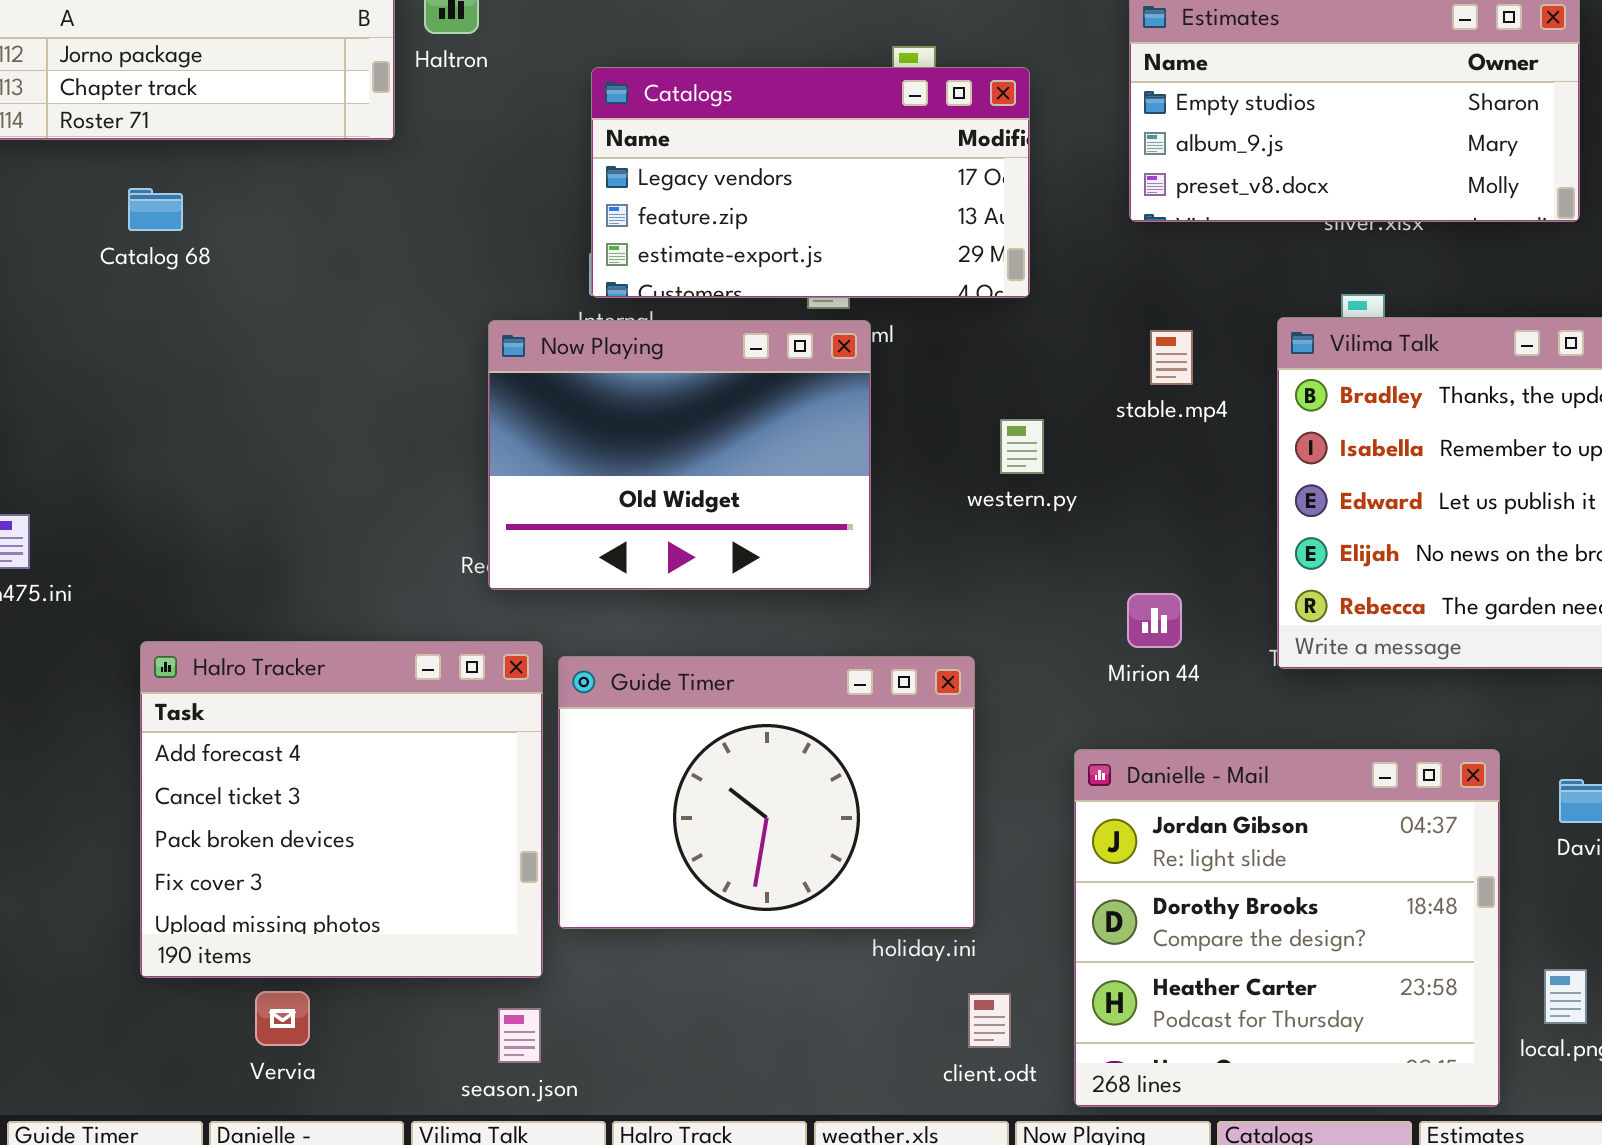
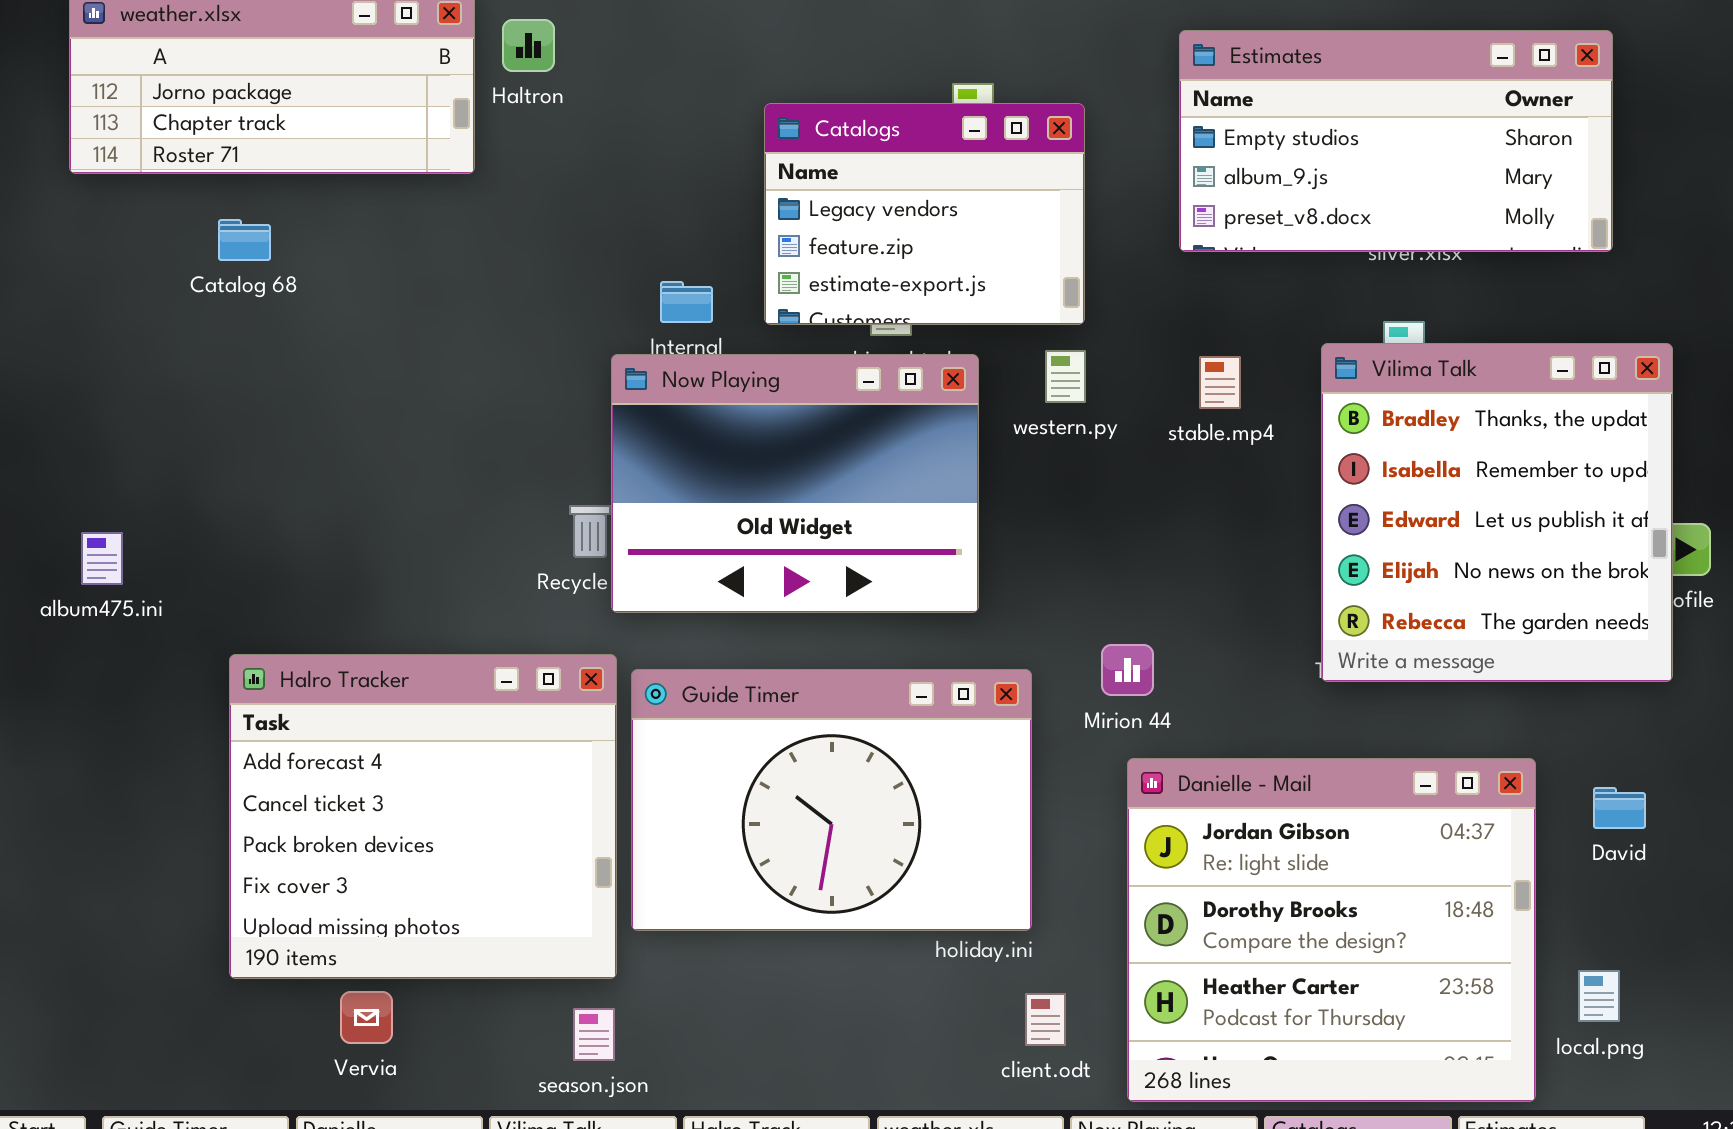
Catalogs: [591,67,1030,298] -> [764,103,1085,325], resized
Now Playing: [488,320,871,590] -> [611,354,979,613], moved
western.py: [1000,419,1044,474] -> [1045,350,1086,403], moved
Mirion 44: [1127,593,1182,648] -> [1101,644,1154,696], moved

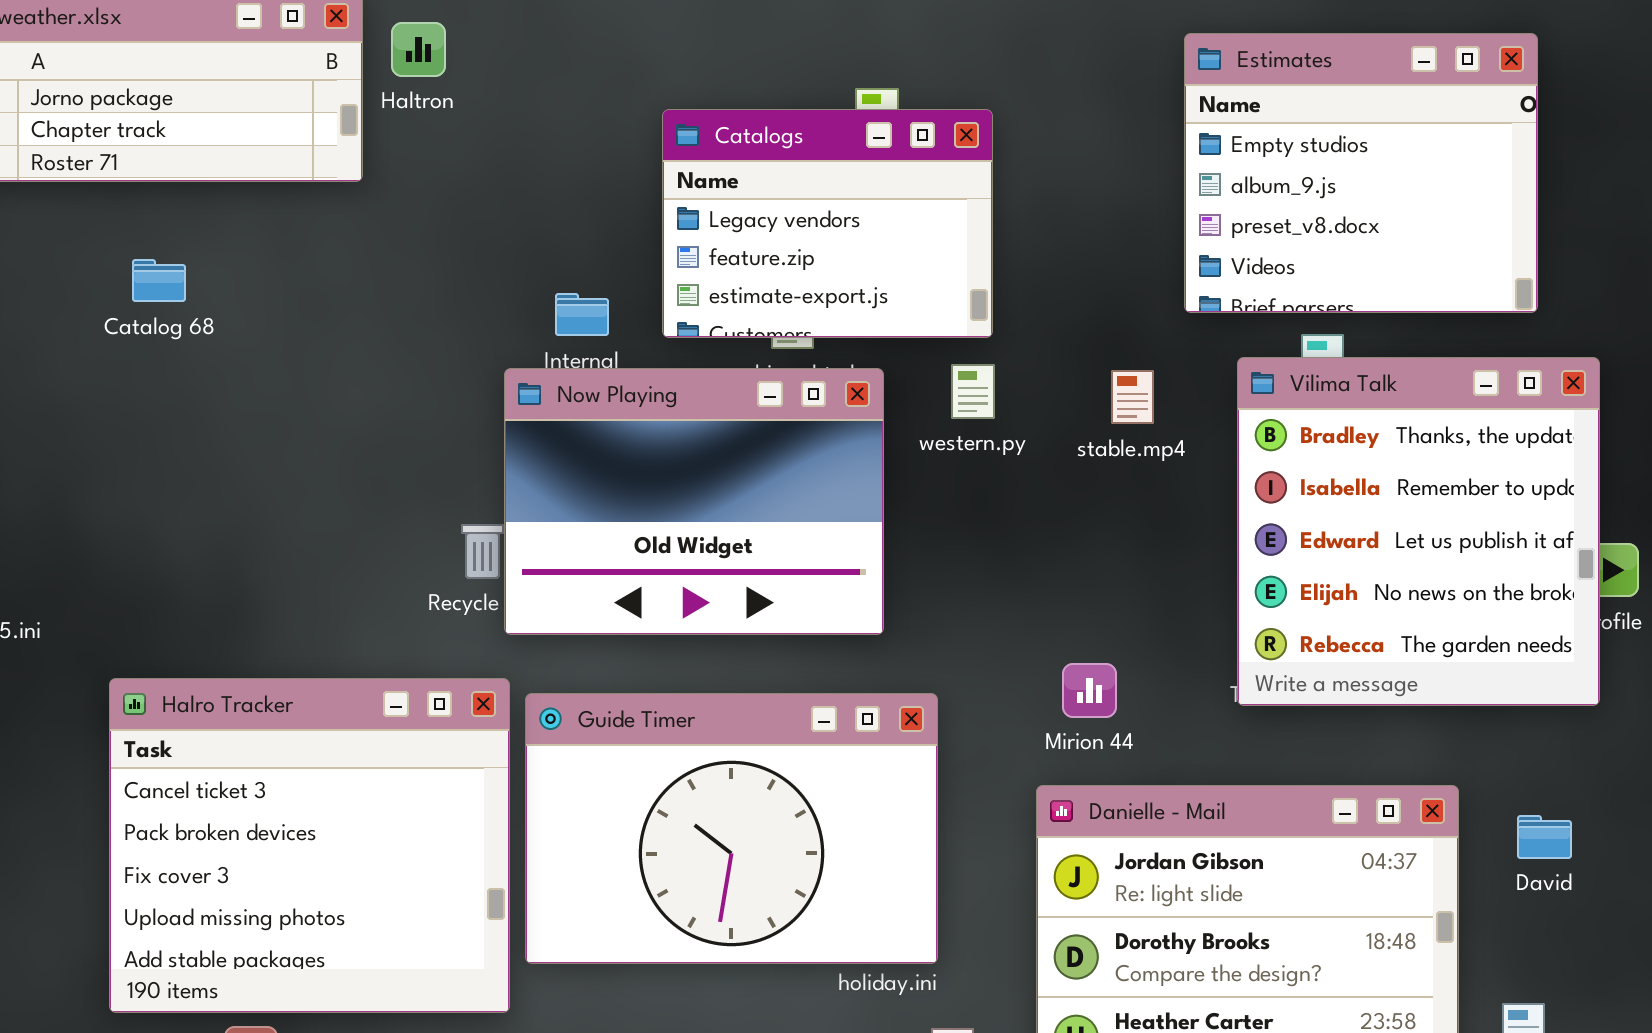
Estimates: [1179,30,1613,252] -> [1184,33,1538,313], resized
Catalog 68: [218,219,271,261] -> [132,259,186,302], moved
Mirion 44: [1101,644,1154,696] -> [1062,663,1117,718], moved
Halro Tracker: [229,654,617,979] -> [109,678,510,1013], scrolled down 1 row

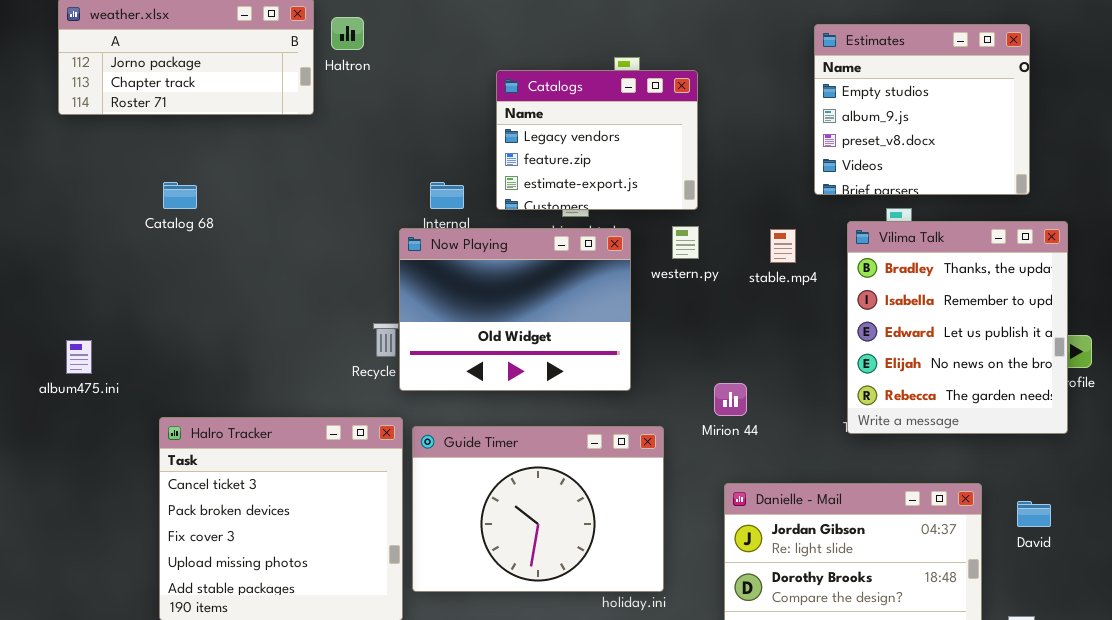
Catalog 68: [132,259,186,302] -> [163,182,197,209], moved
Mirion 44: [1062,663,1117,718] -> [714,383,747,416], moved

